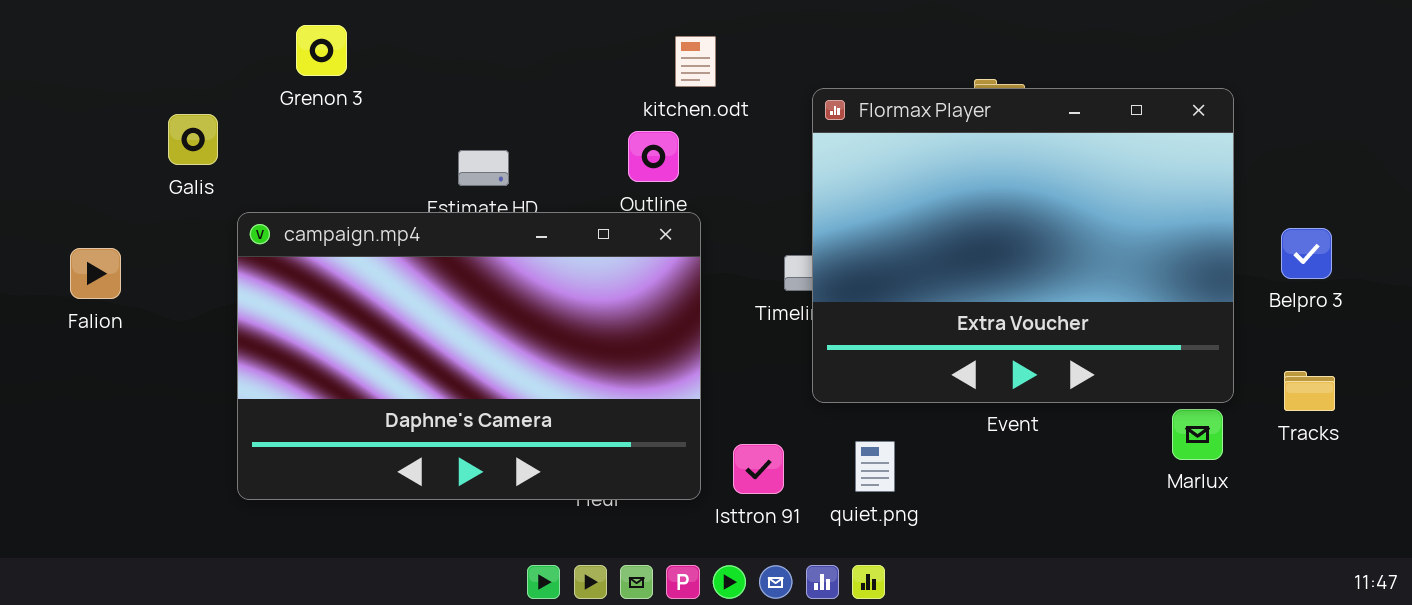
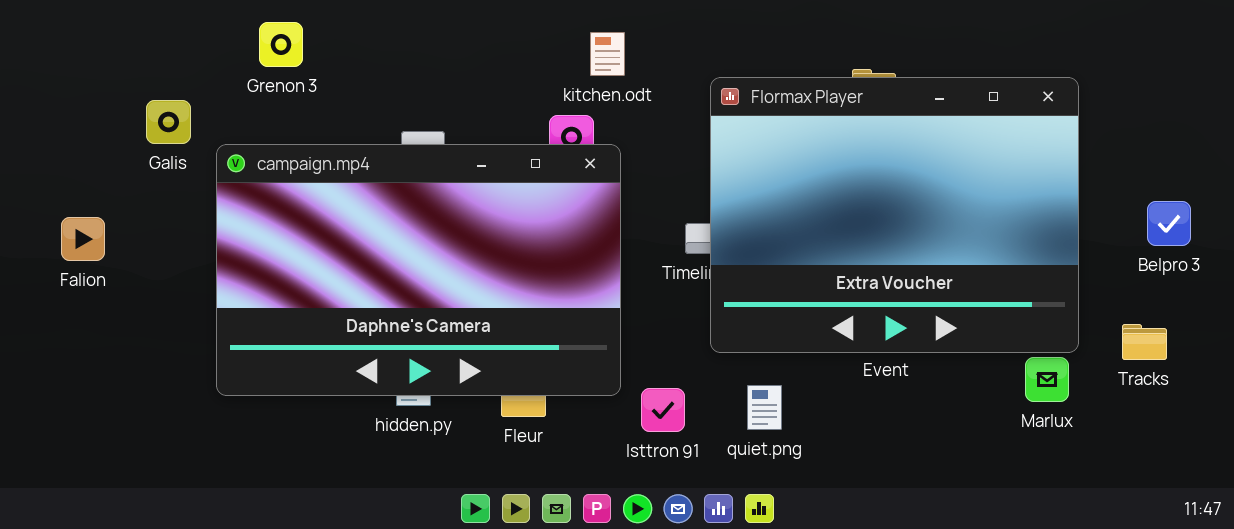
campaign.mp4: [237,212,701,500] -> [216,144,621,396], moved
Belpro 3: [1281,228,1332,279] -> [1147,201,1191,246], moved

